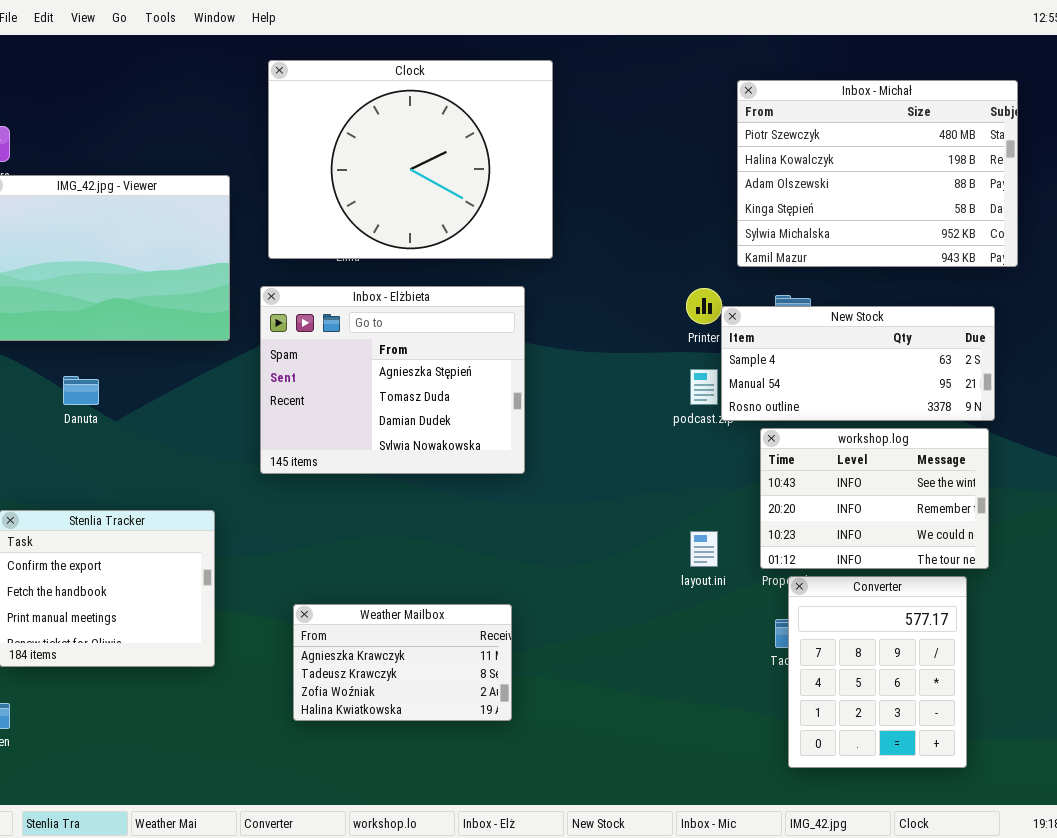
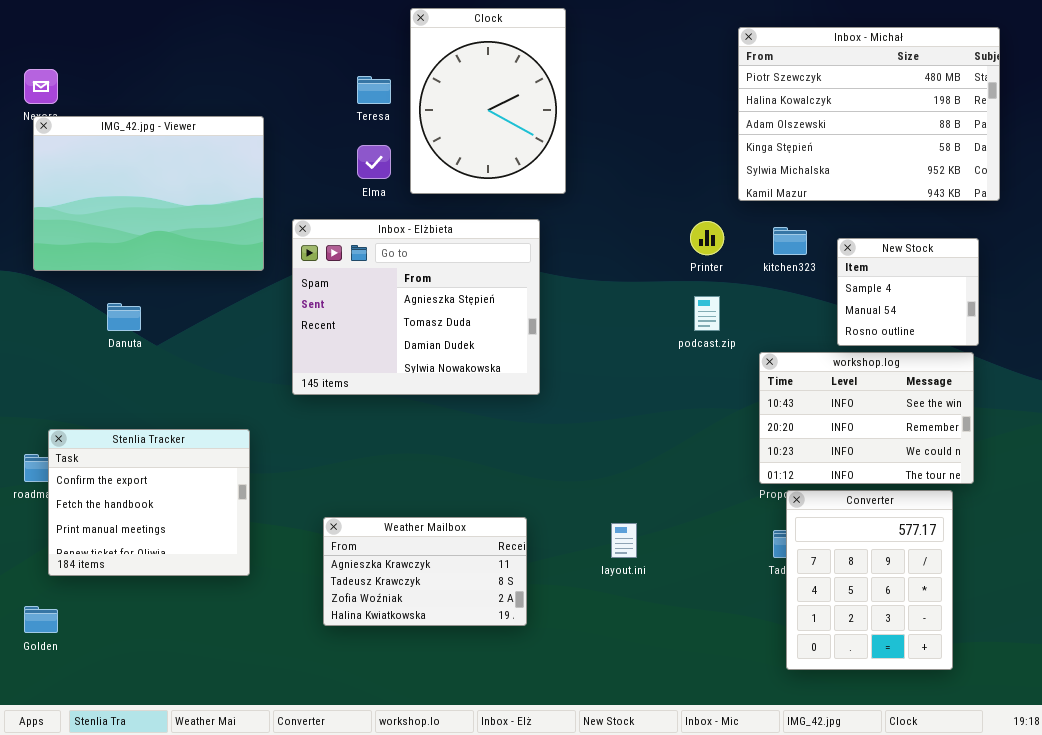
Clock: [268,60,553,259] -> [410,8,566,194], resized
New Stock: [721,306,995,421] -> [837,238,979,346], resized
layout.ini: [690,531,718,567] -> [611,523,637,558], moved

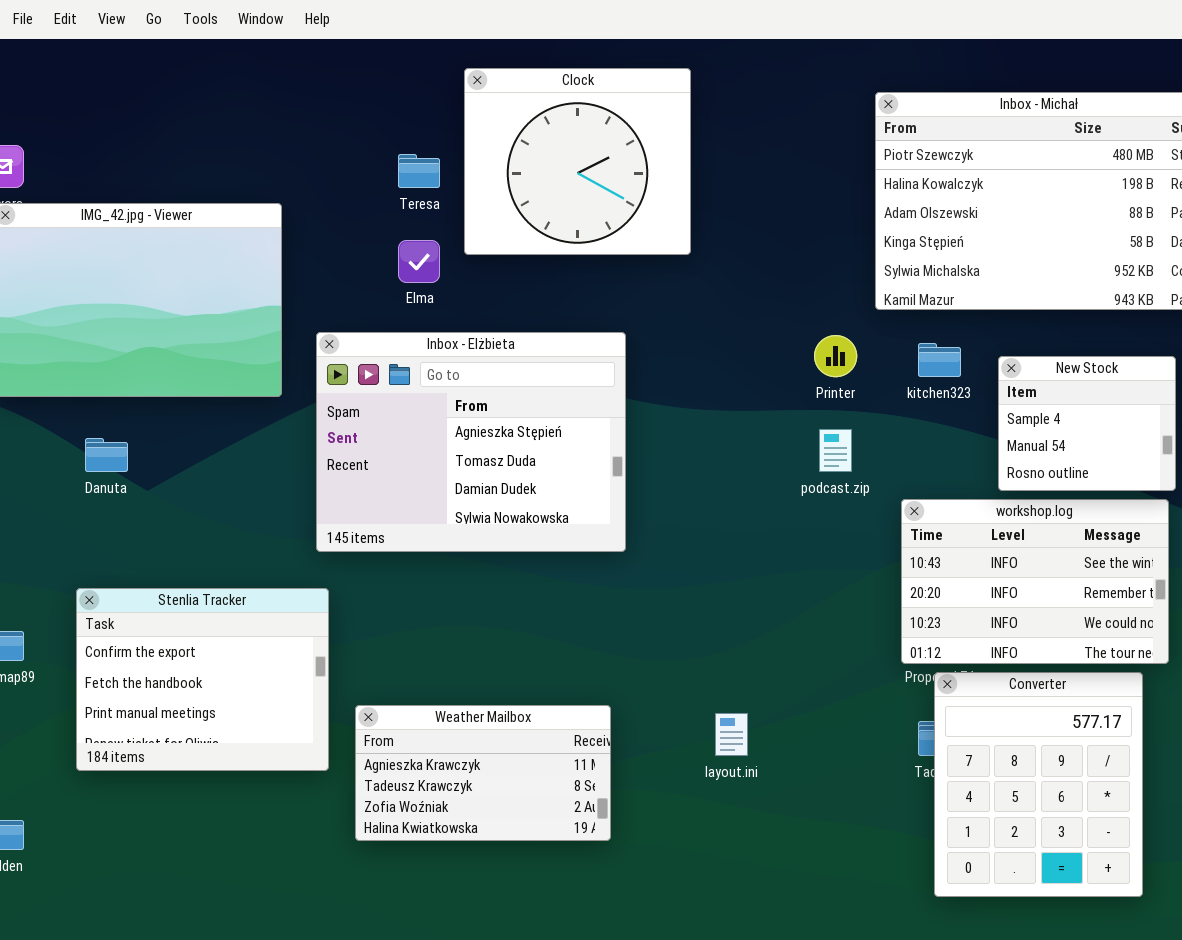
Clock: [410,8,566,194] -> [464,68,691,255], resized
Stenlia Tracker: [48,429,250,576] -> [76,588,329,771], moved

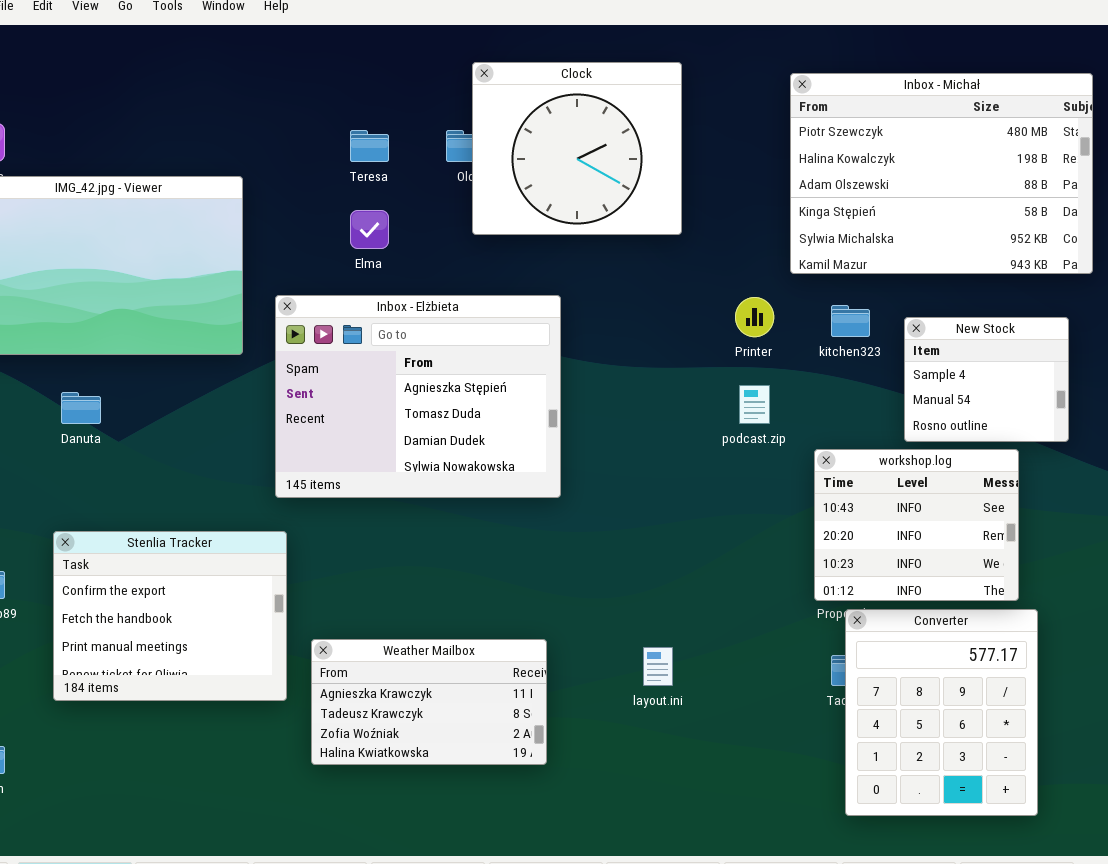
Clock: [464,68,691,255] -> [472,62,682,235], moved
workshop.log: [901,499,1169,664] -> [814,449,1019,601], resized

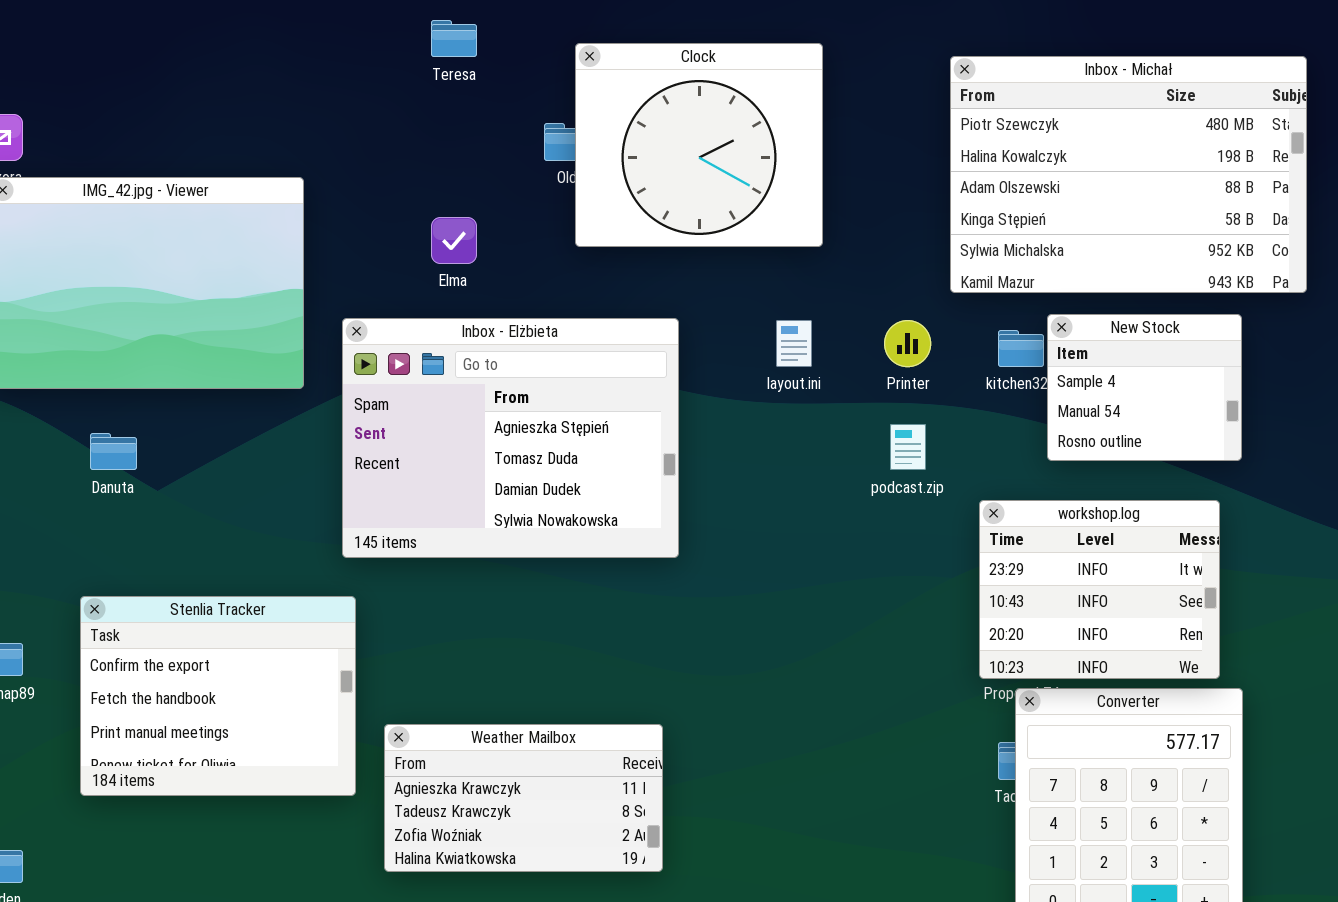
Teresa: [350,130,389,162] -> [431,20,477,57], moved
New Stock: [904,317,1069,442] -> [1047,314,1242,461], moved
workshop.log: [814,449,1019,601] -> [979,500,1220,679], scrolled up 1 row
layout.ini: [643,647,673,686] -> [776,320,812,367], moved

